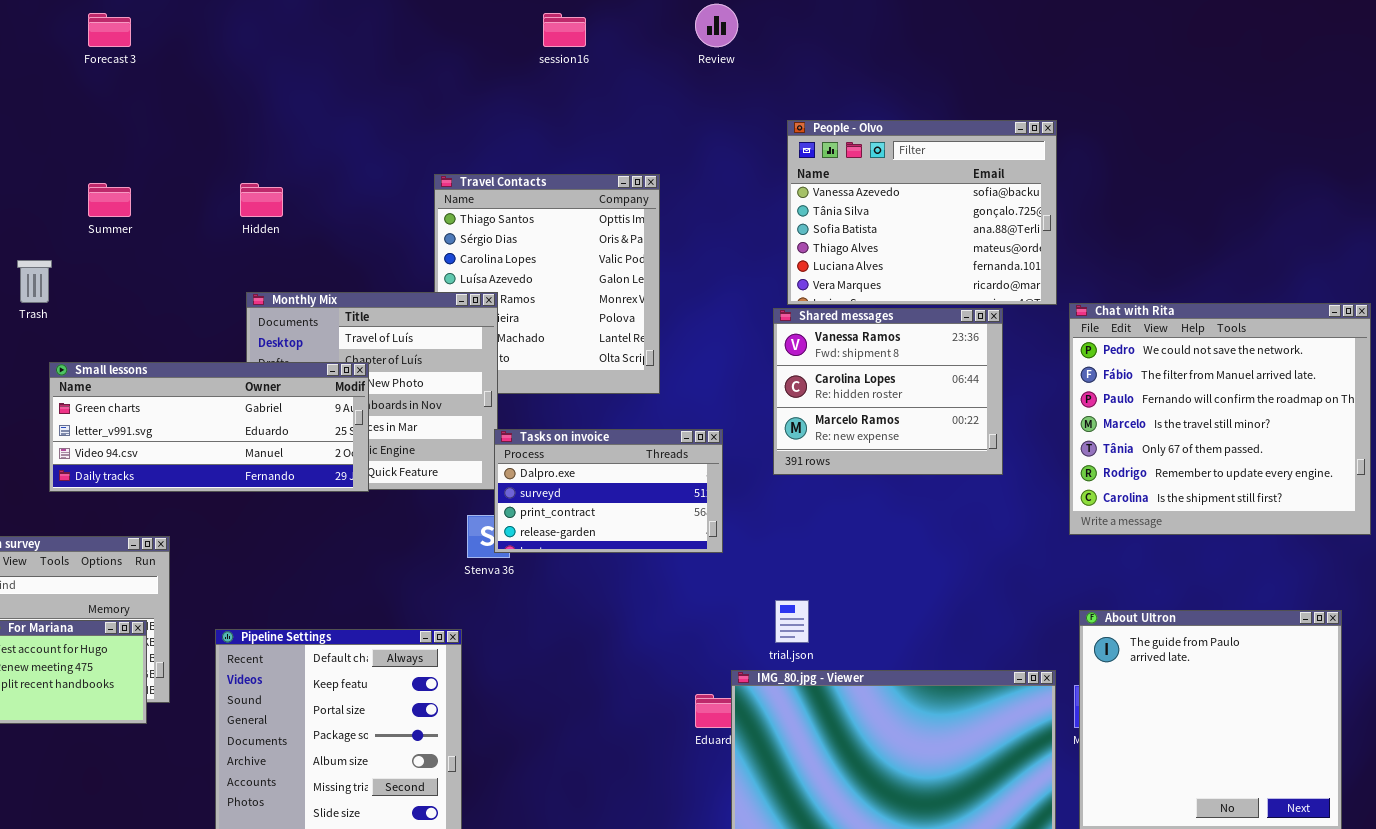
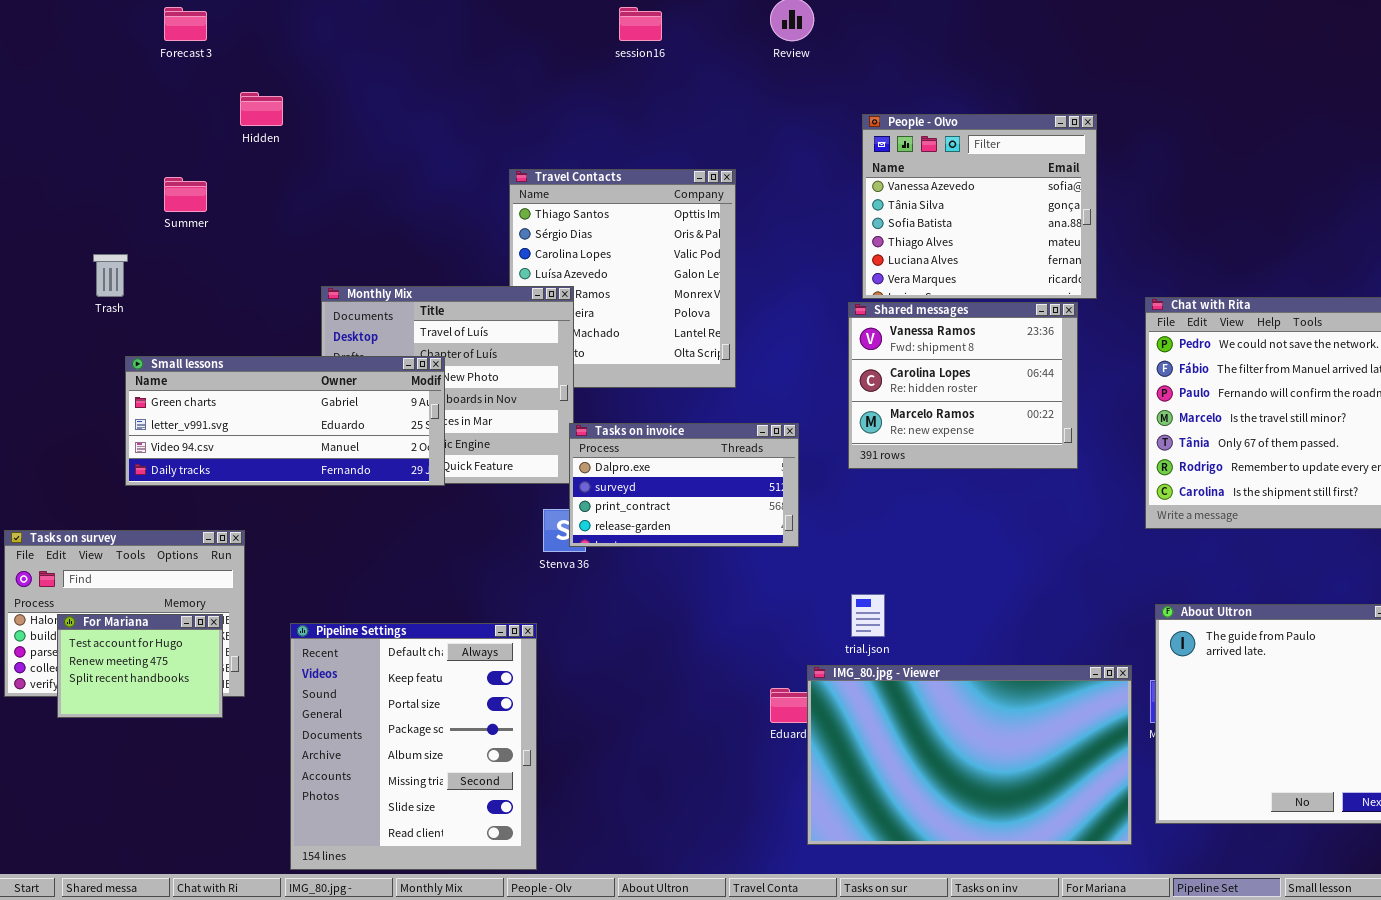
People - Olvo: [787,120,1057,305] -> [862,114,1097,299], resized
Hidden: [240,183,283,217] -> [240,92,283,126], moved

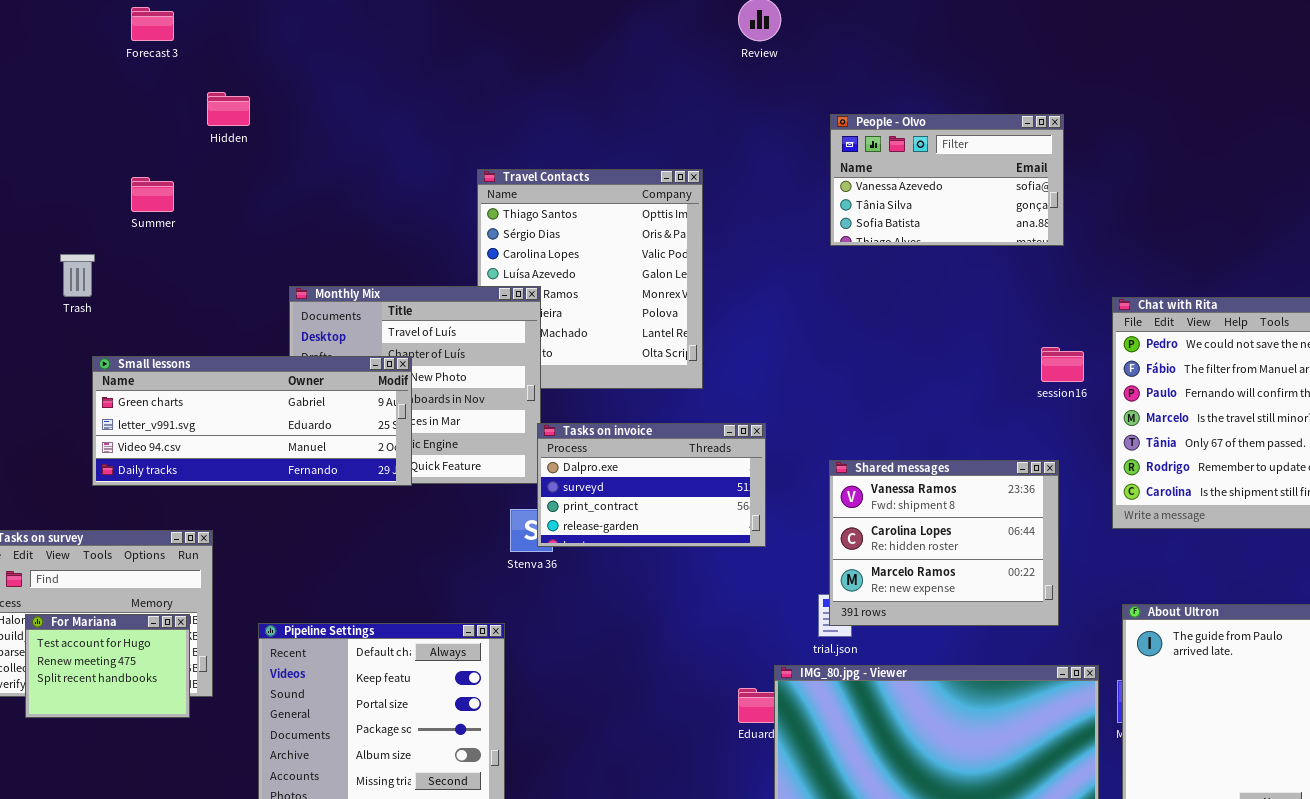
session16: [619,7,662,41] -> [1041,347,1084,382], moved
People - Olvo: [862,114,1097,299] -> [830,114,1064,246], resized
Shared messages: [848,302,1078,469] -> [829,460,1059,626], moved

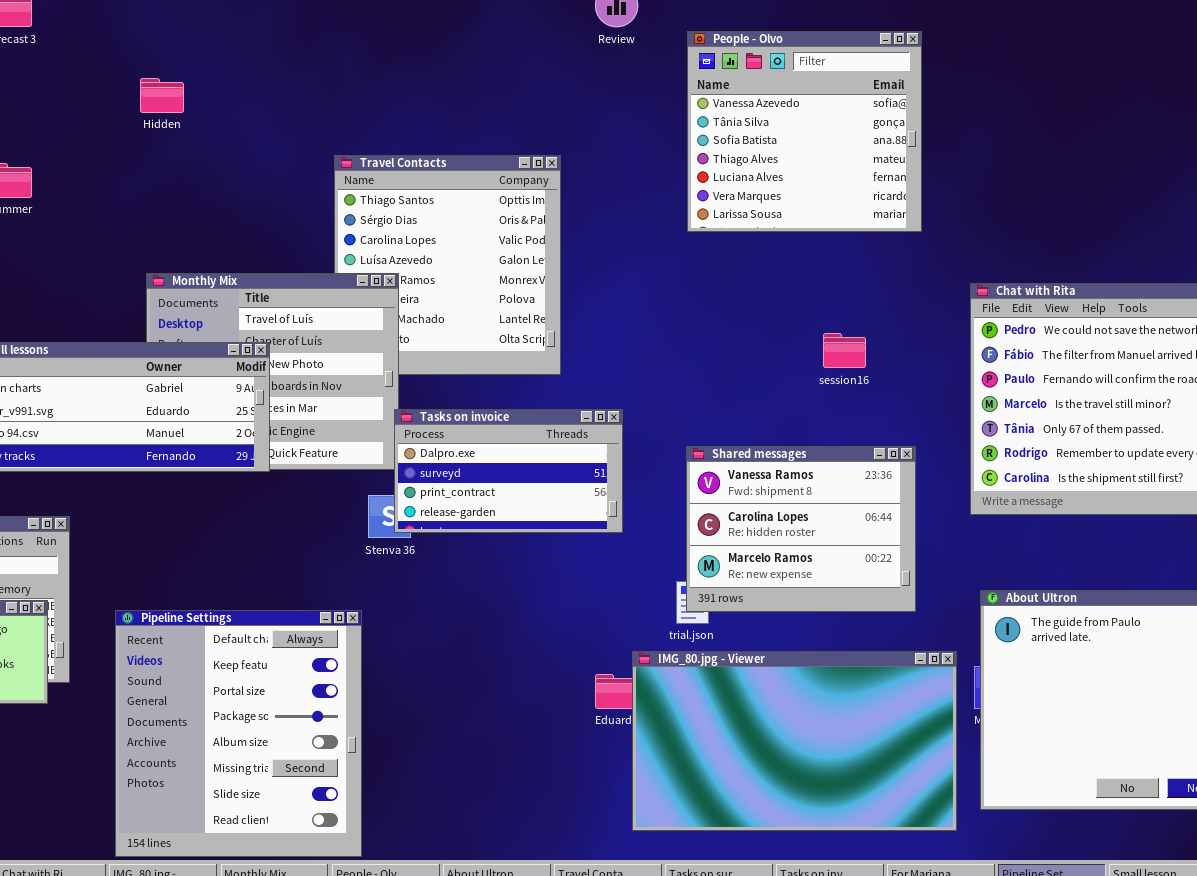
Hidden: [207,92,250,126] -> [140,78,184,113], moved
People - Olvo: [830,114,1064,246] -> [687,31,922,232], resized
session16: [1041,347,1084,382] -> [823,333,866,368], moved

